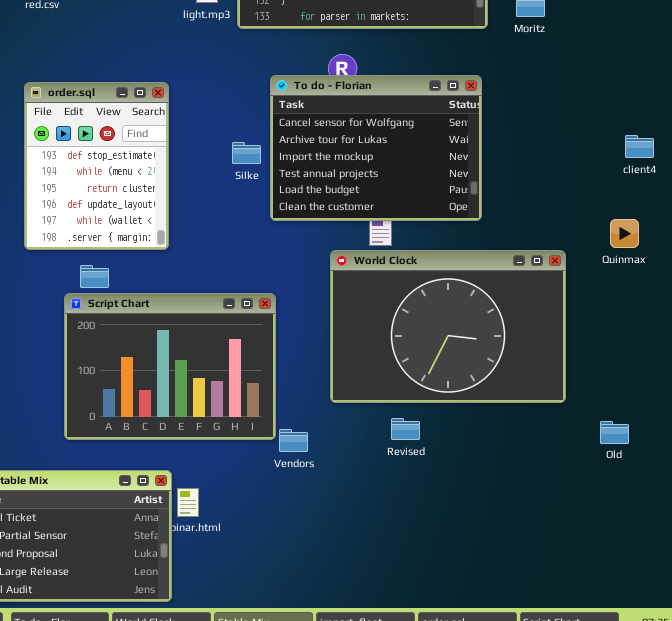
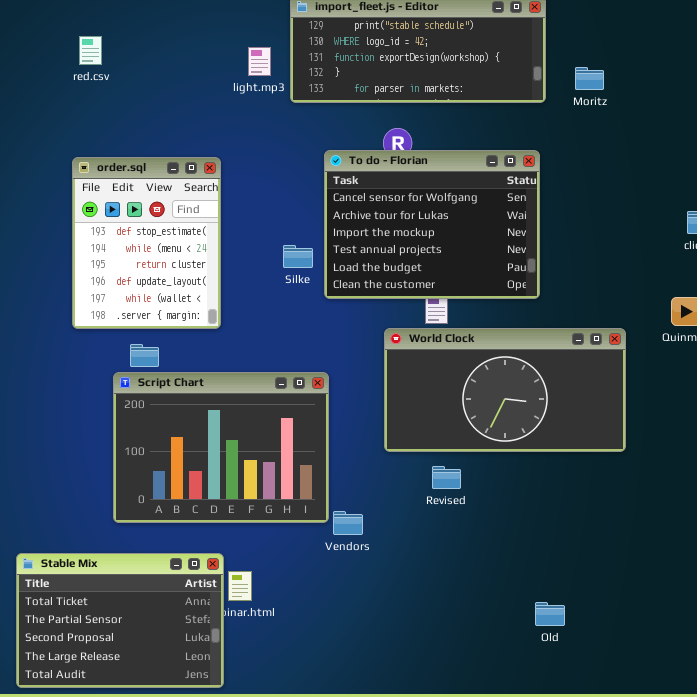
Silke: [232,142,261,164] -> [283,245,313,268], moved
World Clock: [330,250,566,403] -> [384,328,626,452], resized
Revised: [391,418,420,440] -> [432,466,461,489], moved
Old: [600,421,629,444] -> [535,602,565,626], moved

